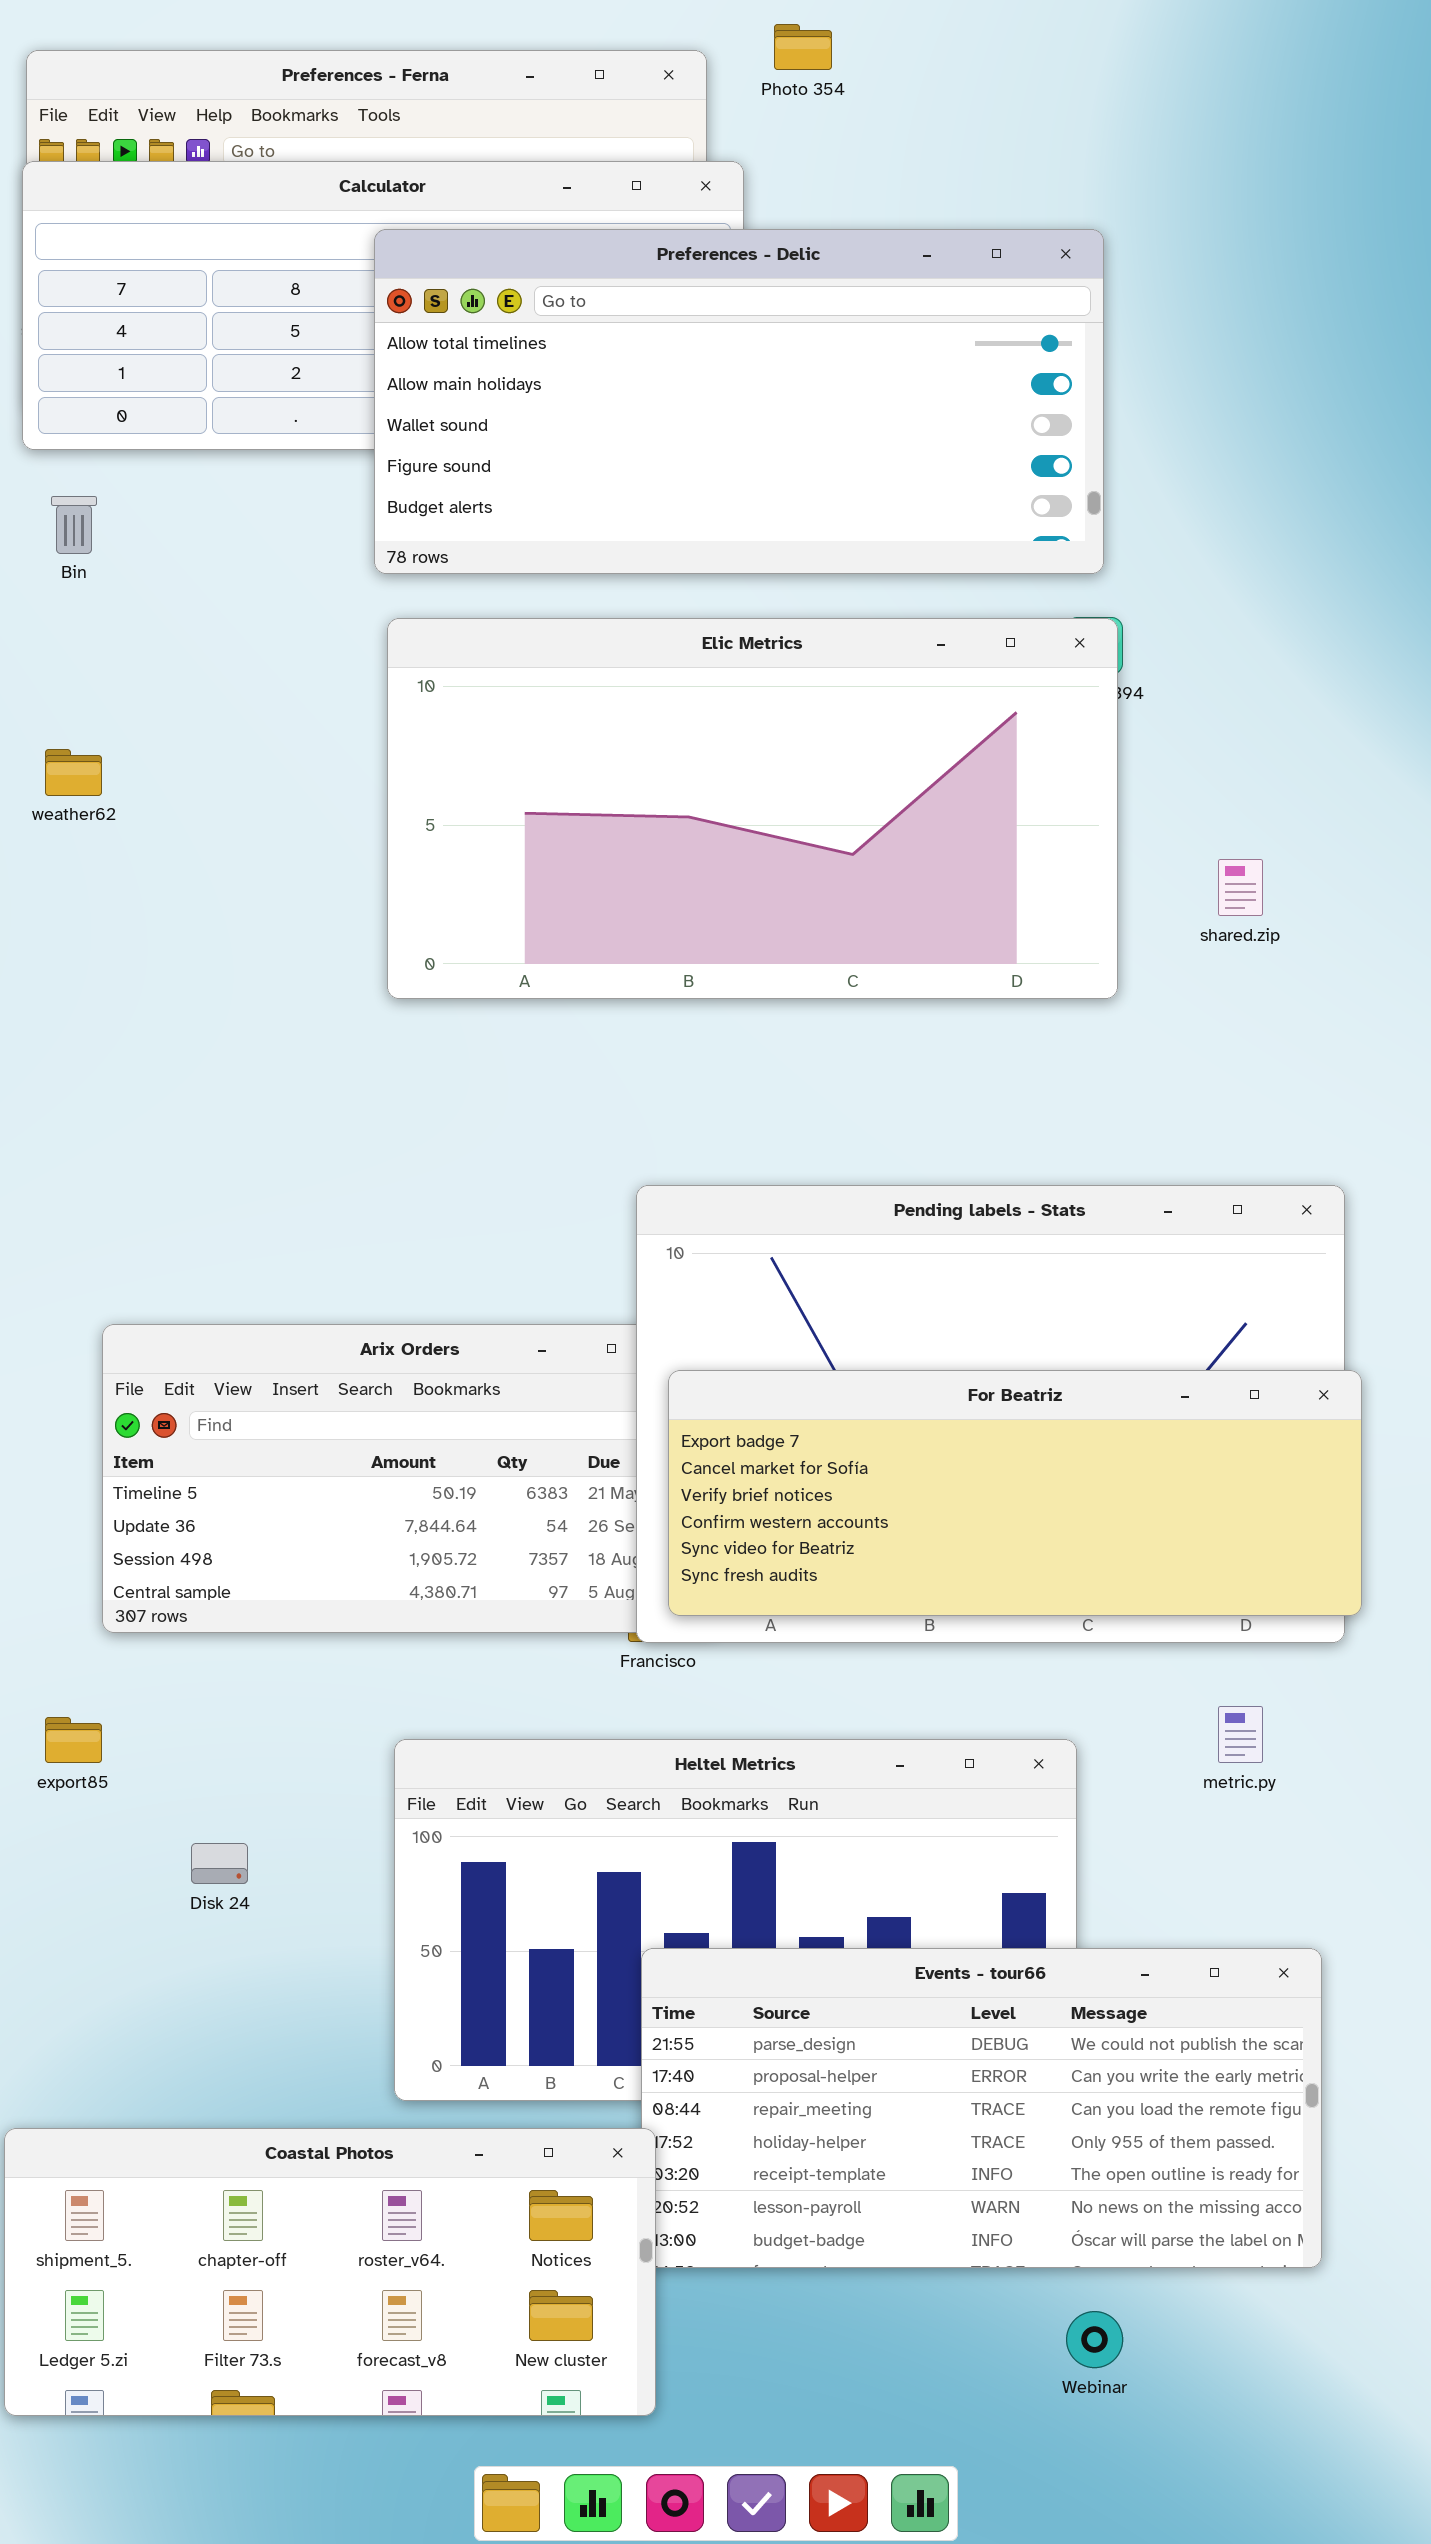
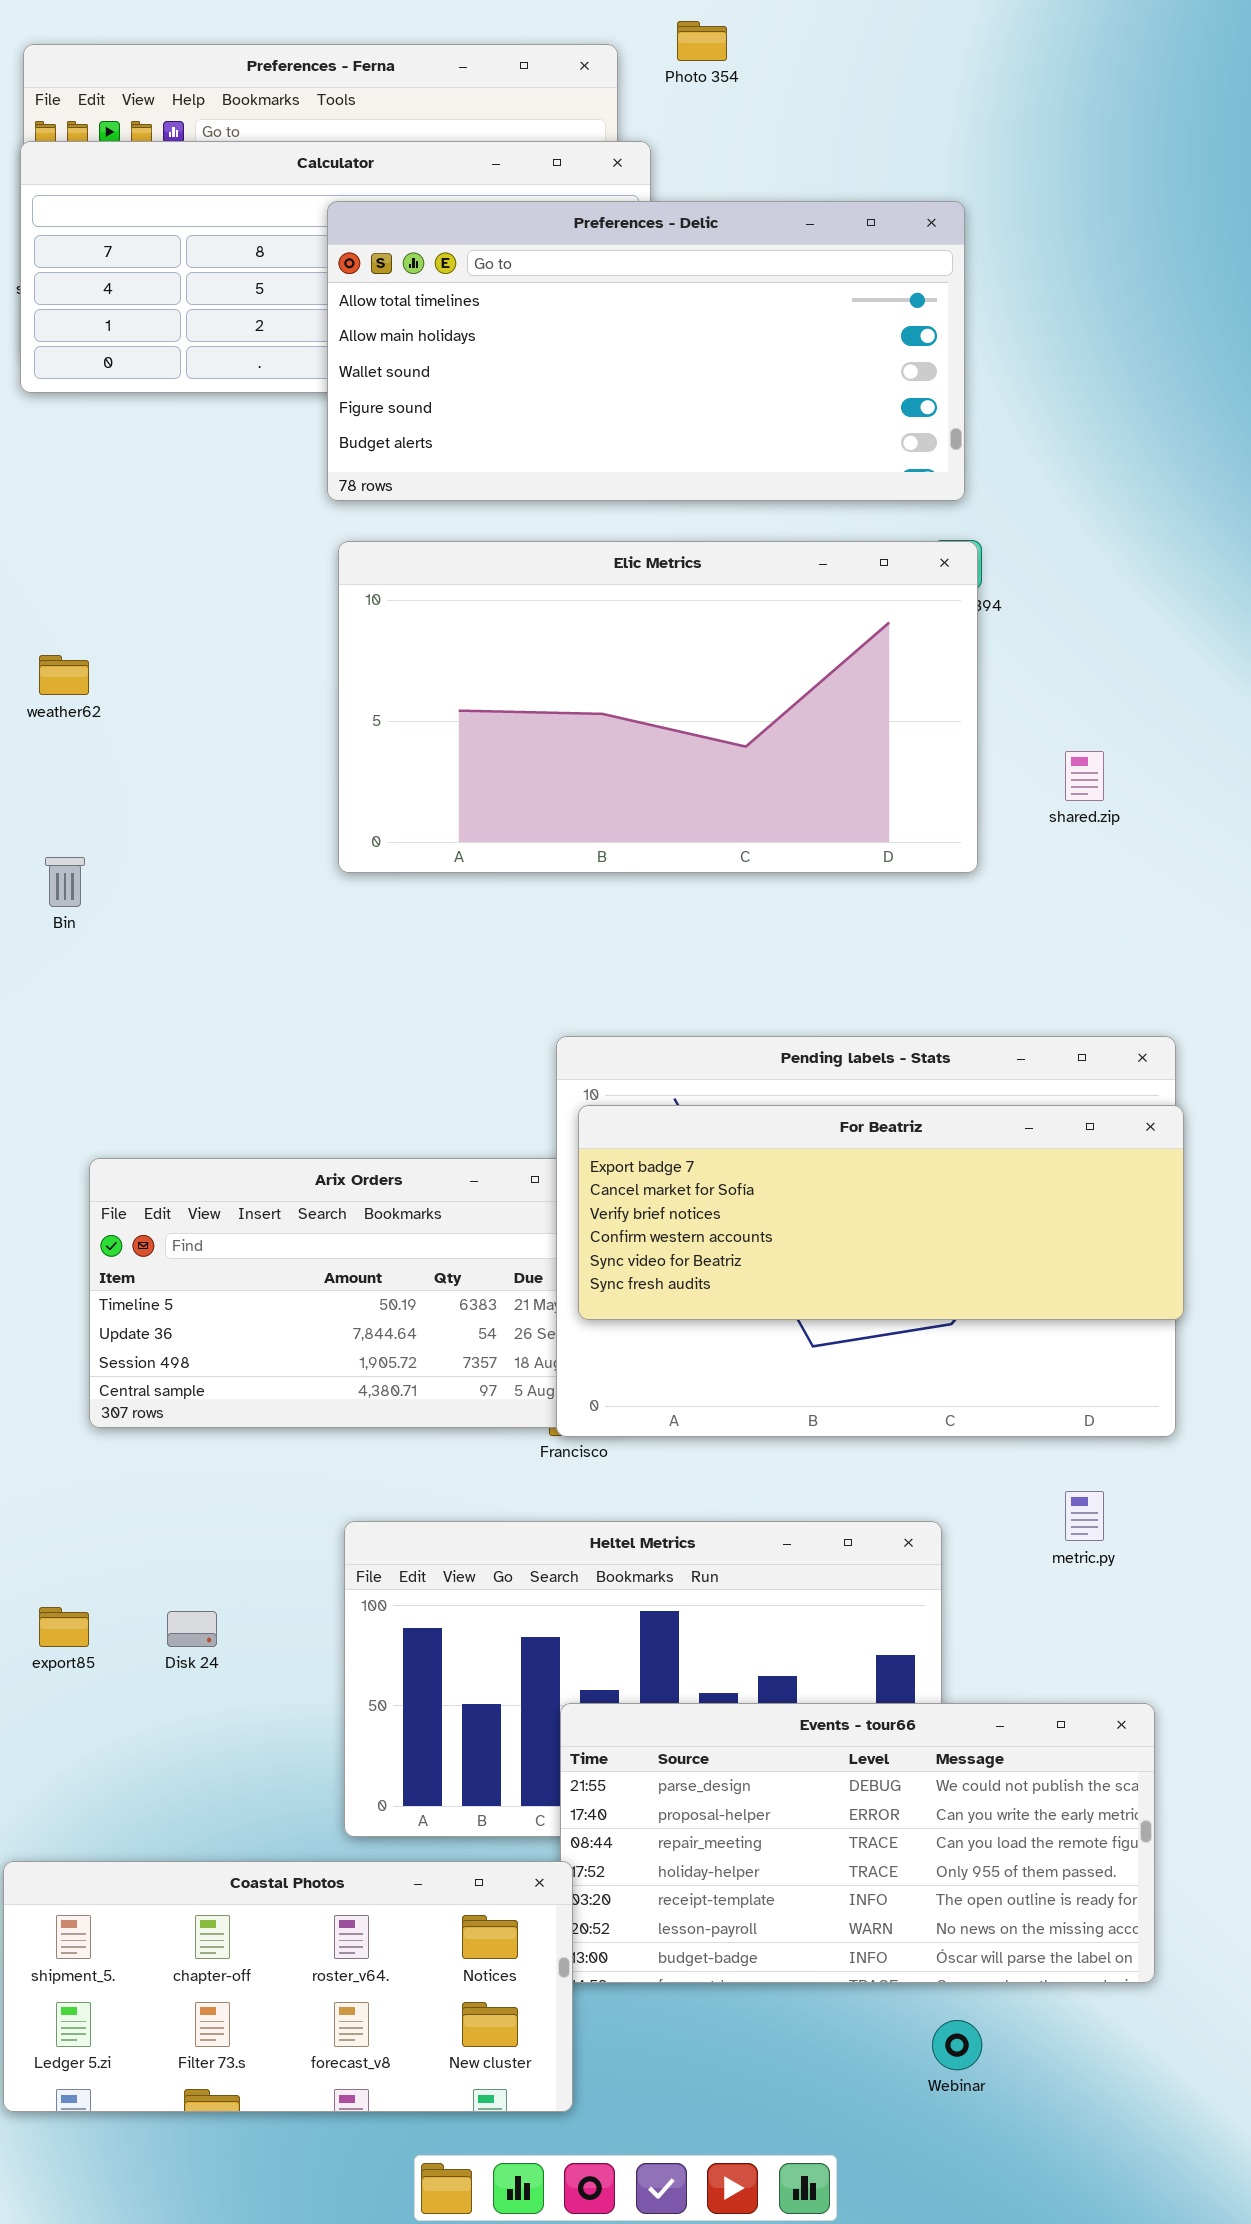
Bin: [51,496,97,554] -> [45,857,85,907], moved
For Beatriz: [668,1370,1362,1616] -> [578,1105,1184,1320], moved
export85: [45,1717,102,1763] -> [39,1607,89,1647], moved

